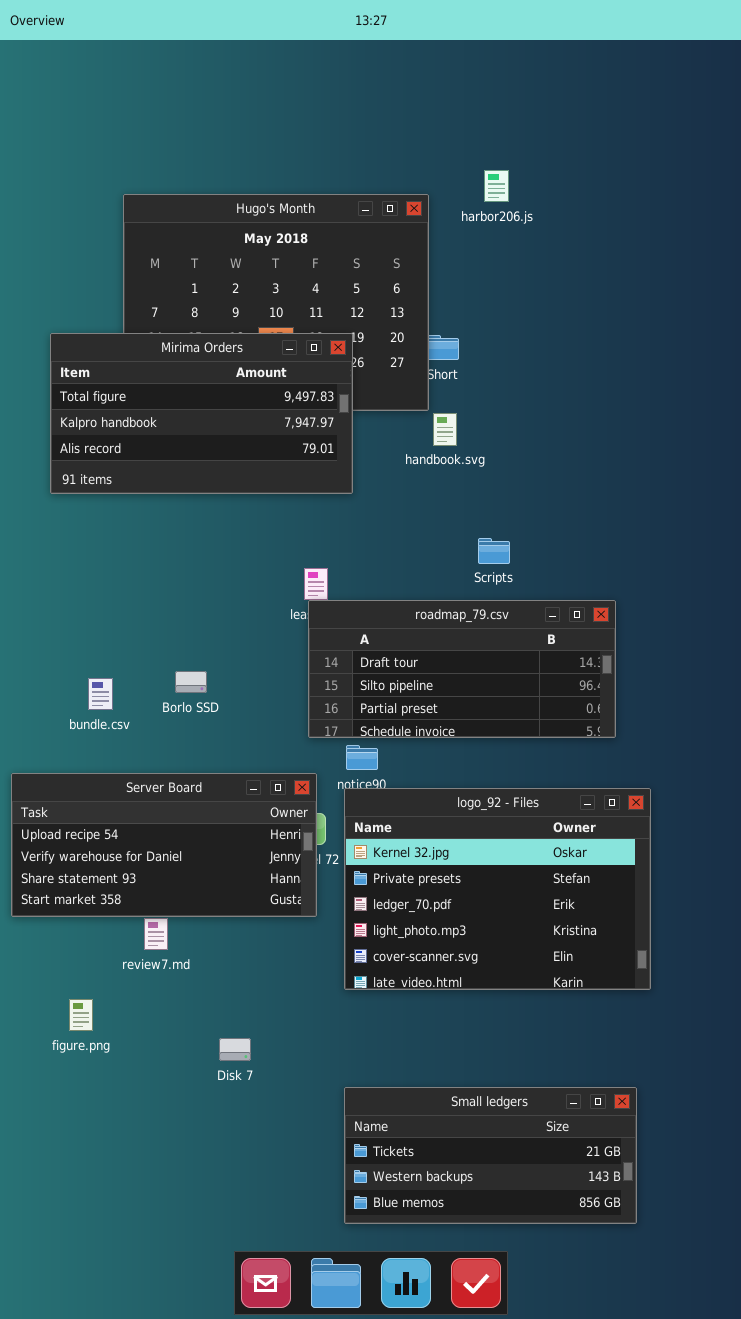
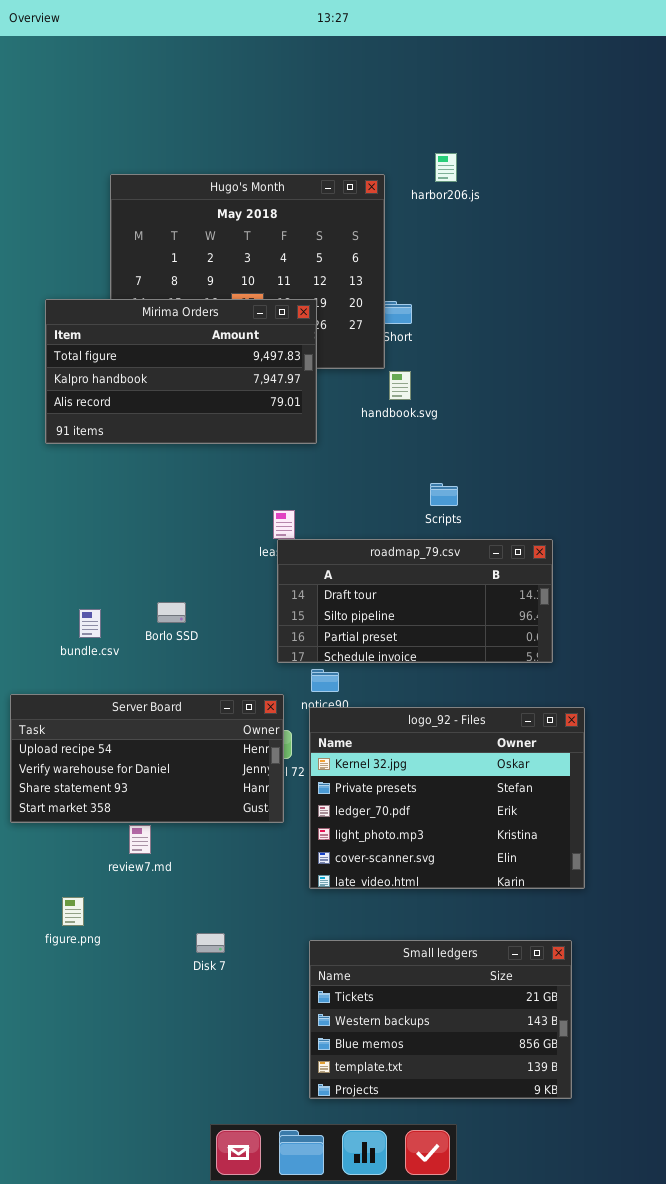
Small ledgers: [344,1087,637,1224] -> [309,940,572,1099], resized

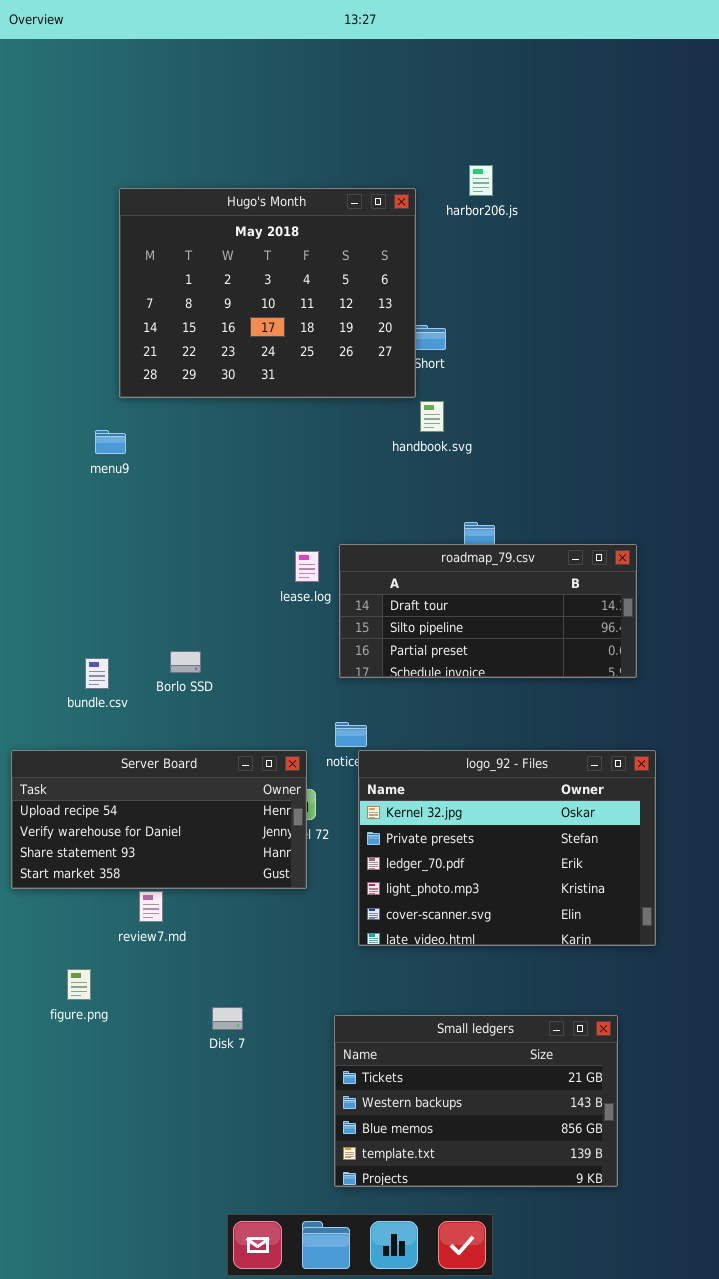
Mirima Orders: [45,299,317,444] -> none, closed
roadmap_79.csv: [277,539,553,663] -> [339,544,637,678], moved
logo_92 - Files: [309,707,585,889] -> [358,750,656,946], moved

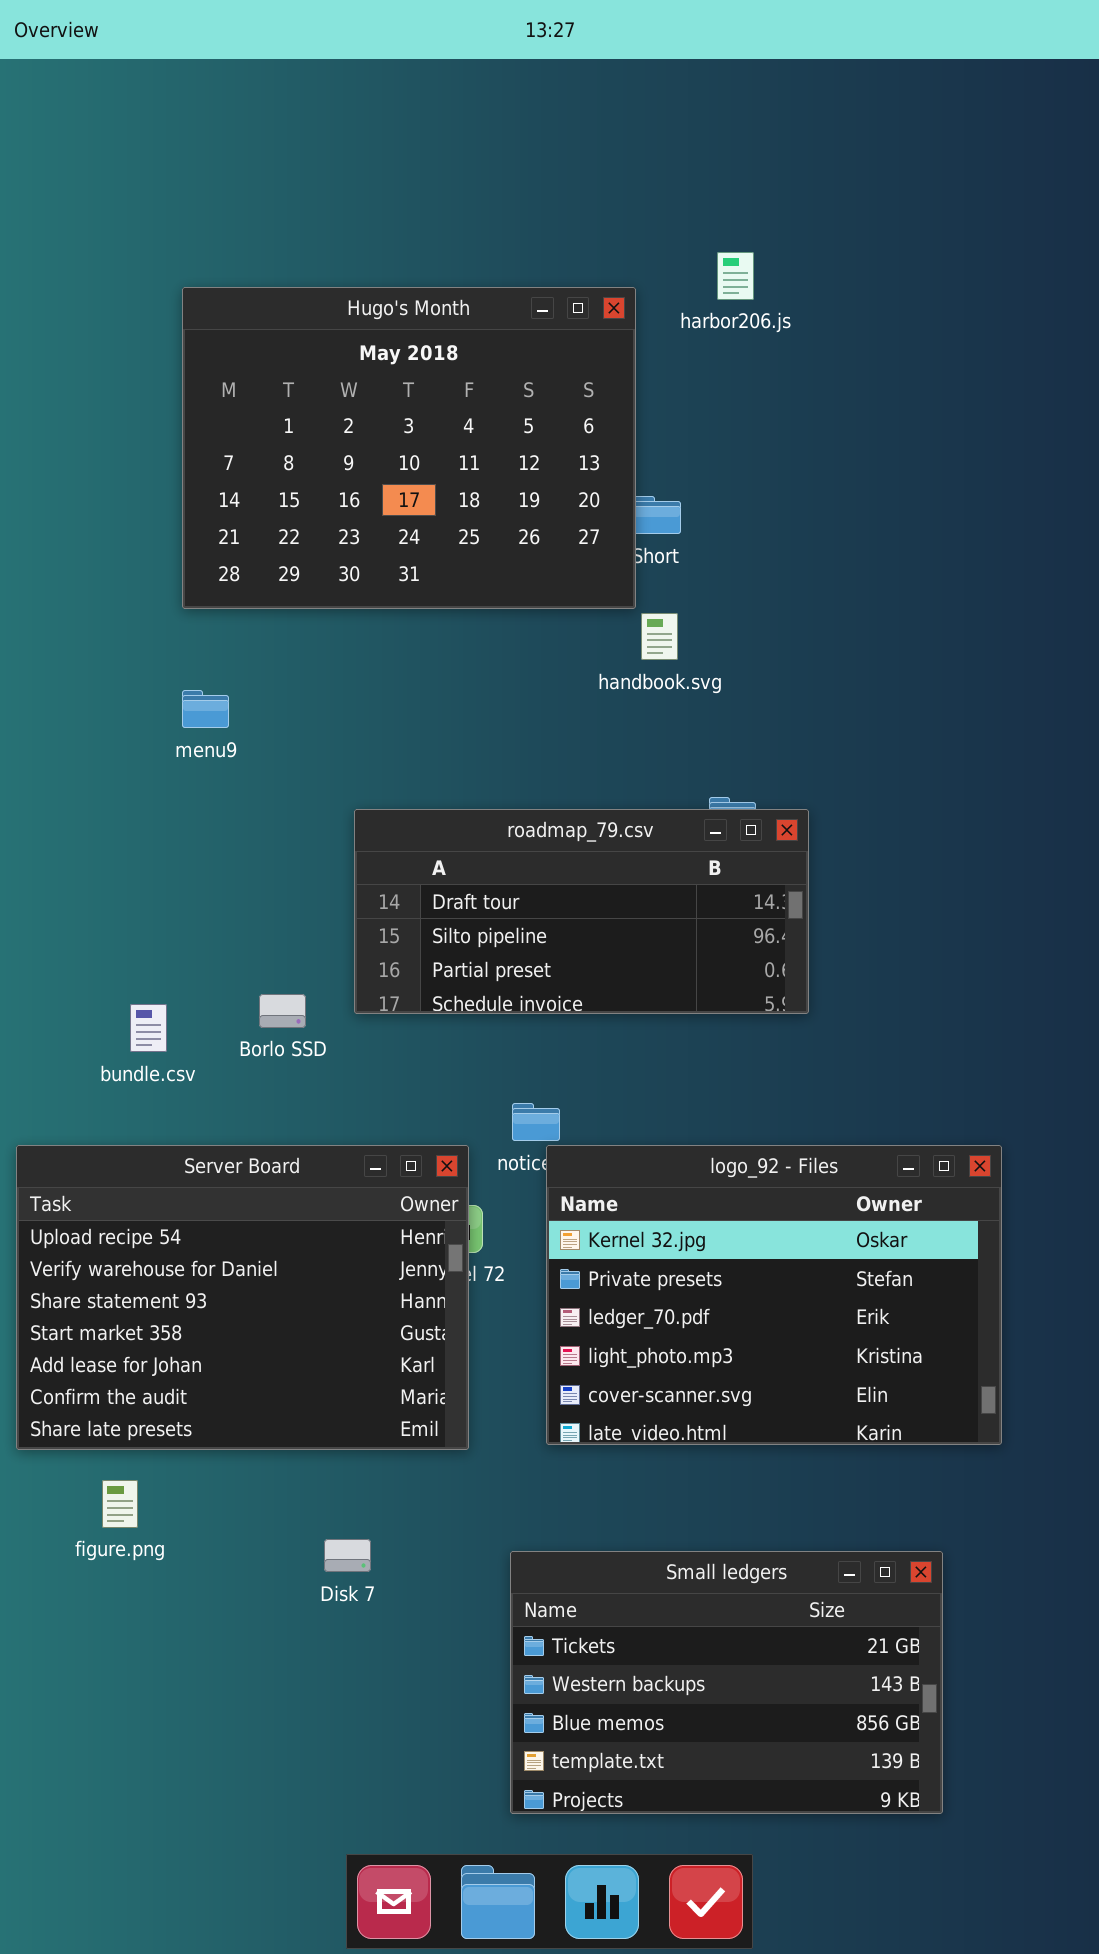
menu9: [95,430,126,454] -> [182,690,229,728], moved
roadmap_79.csv: [339,544,637,678] -> [354,809,809,1014], moved
Server Board: [11,750,307,889] -> [16,1145,469,1450], resized

